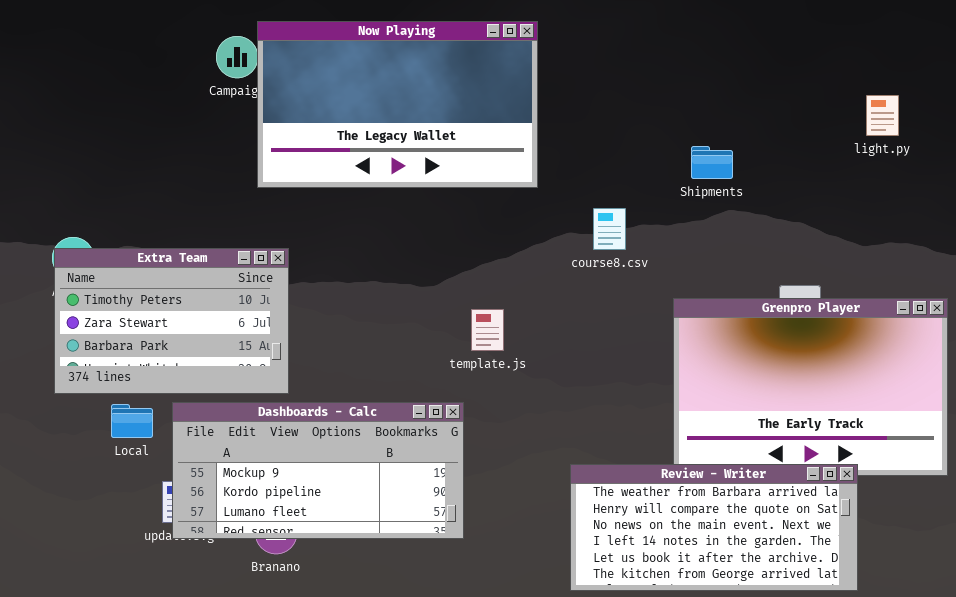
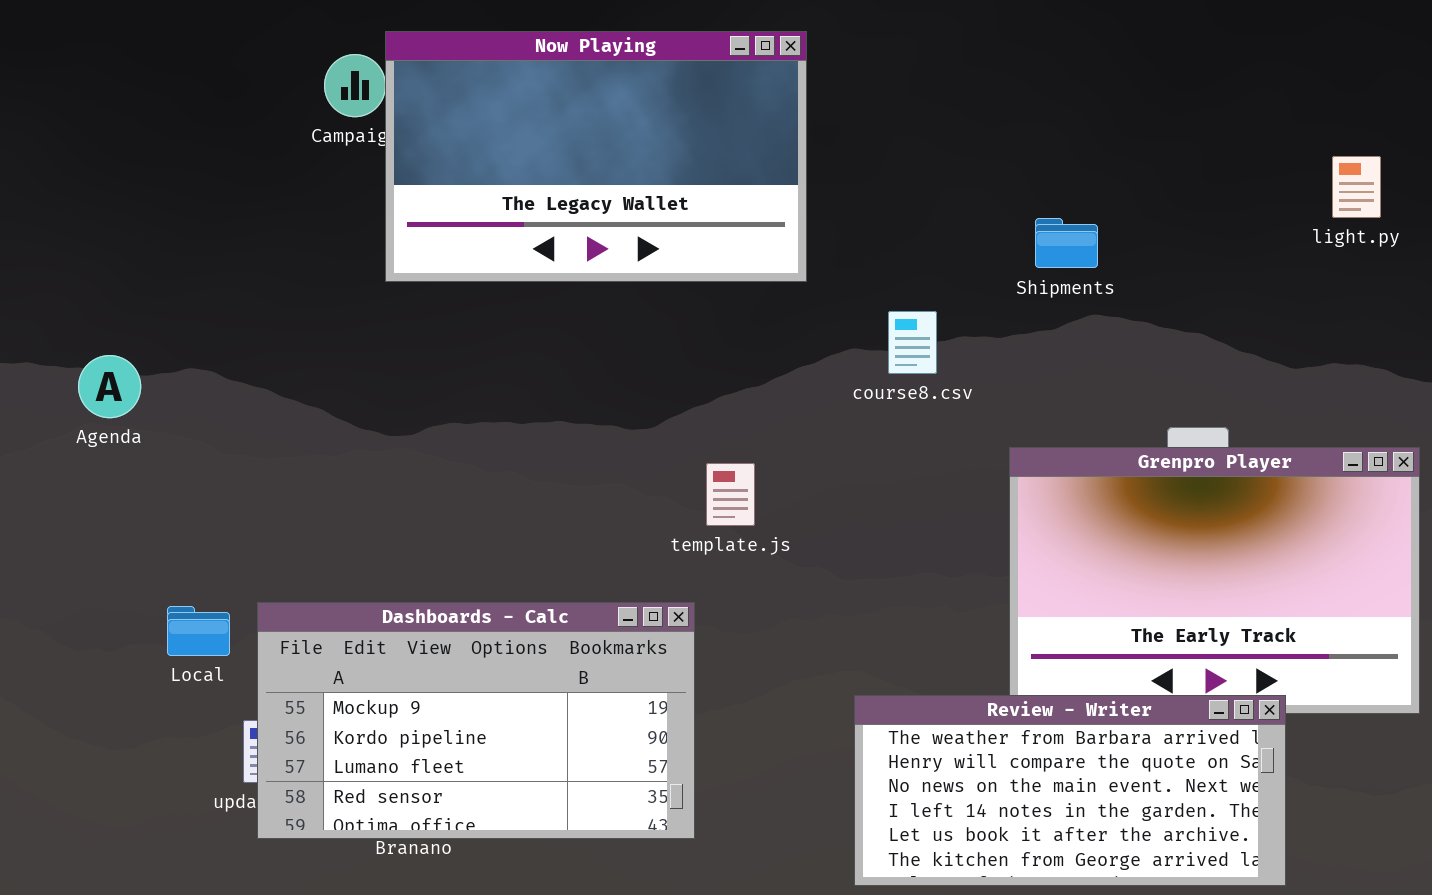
light.py: [866,95,899,136] -> [1332,156,1381,218], moved
Extra Team: [54,248,289,394] -> none, closed
Dashboards - Calc: [172,402,464,539] -> [257,602,695,839], resized

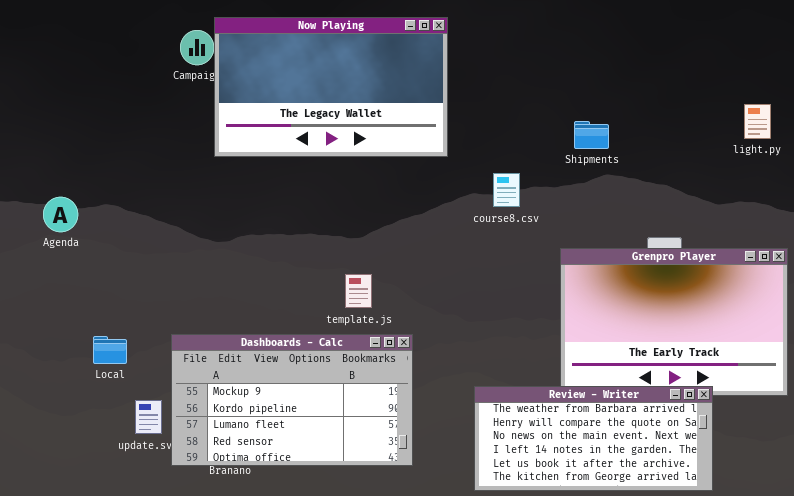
light.py: [1332,156,1381,218] -> [744,104,771,139], moved
template.js: [706,463,755,526] -> [345,274,372,308], moved
Dashboards - Calc: [257,602,695,839] -> [171,334,413,466], moved

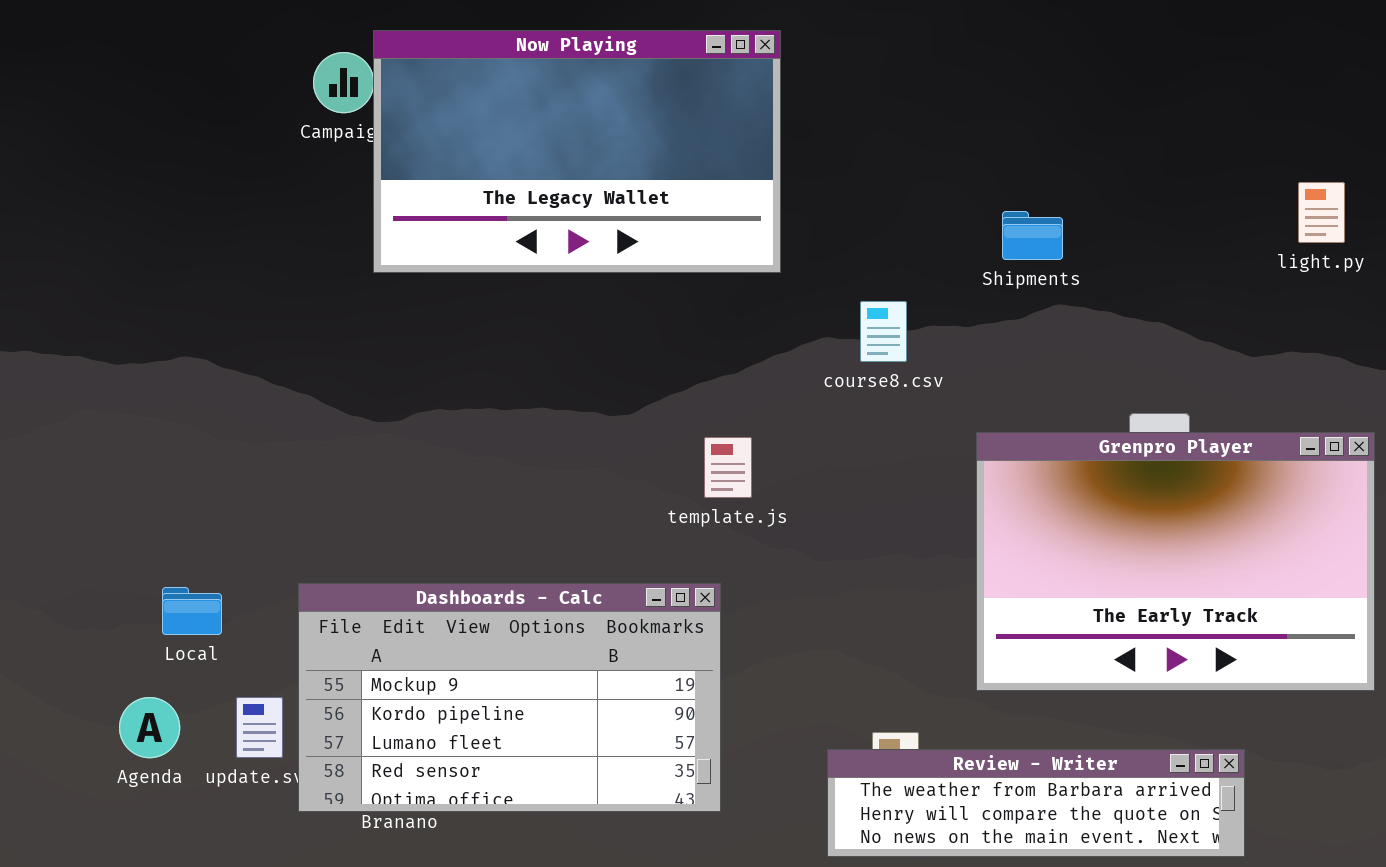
Agenda: [43,197,78,232] -> [119,697,180,758], moved
template.js: [345,274,372,308] -> [704,437,752,498], moved
Review - Writer: [474,386,713,491] -> [827,749,1245,857], resized

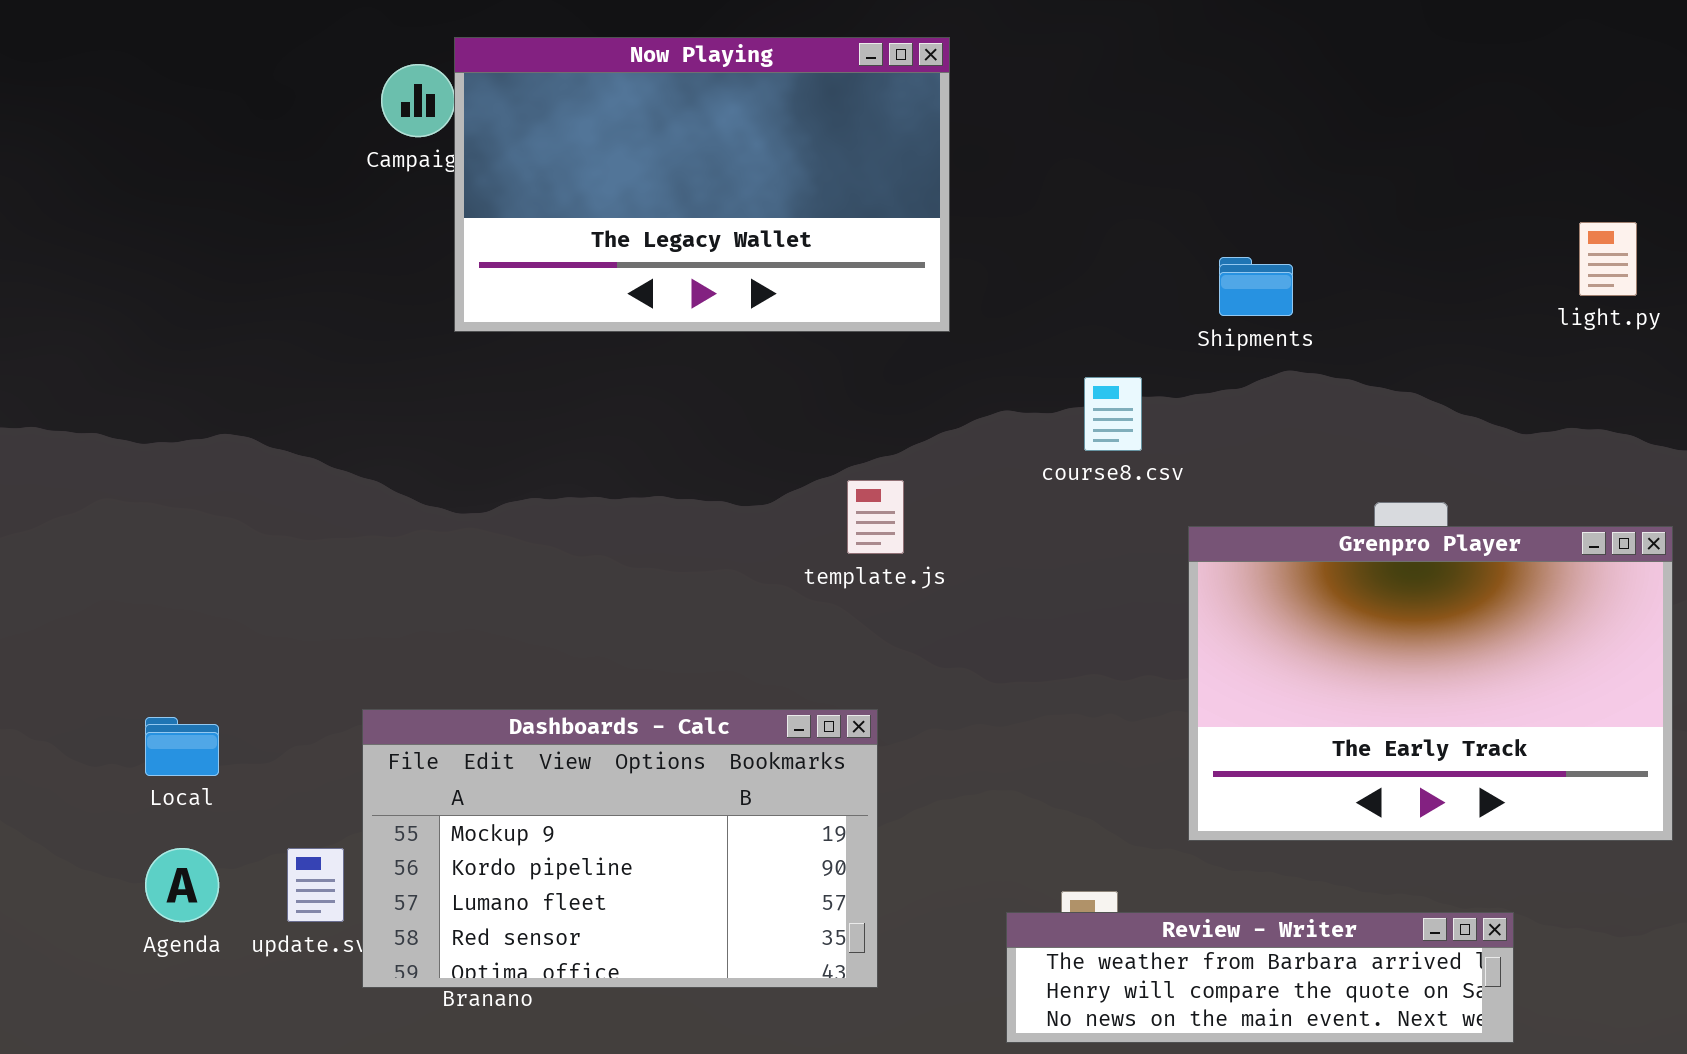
course8.csv: [860,301,907,362] -> [1084,377,1142,451], moved
template.js: [704,437,752,498] -> [847,480,904,554], moved
Local: [162,587,222,635] -> [145,717,219,776], moved

